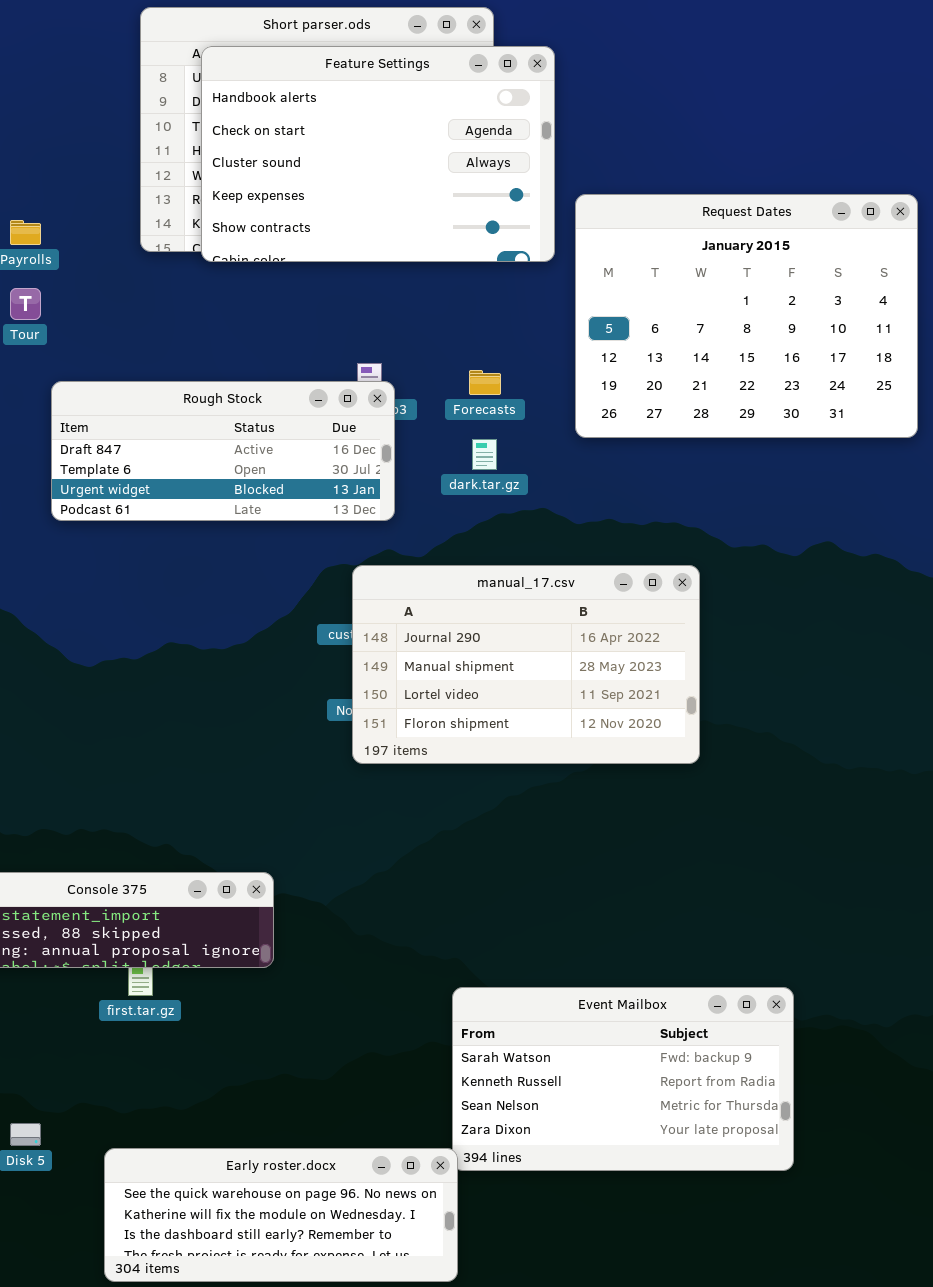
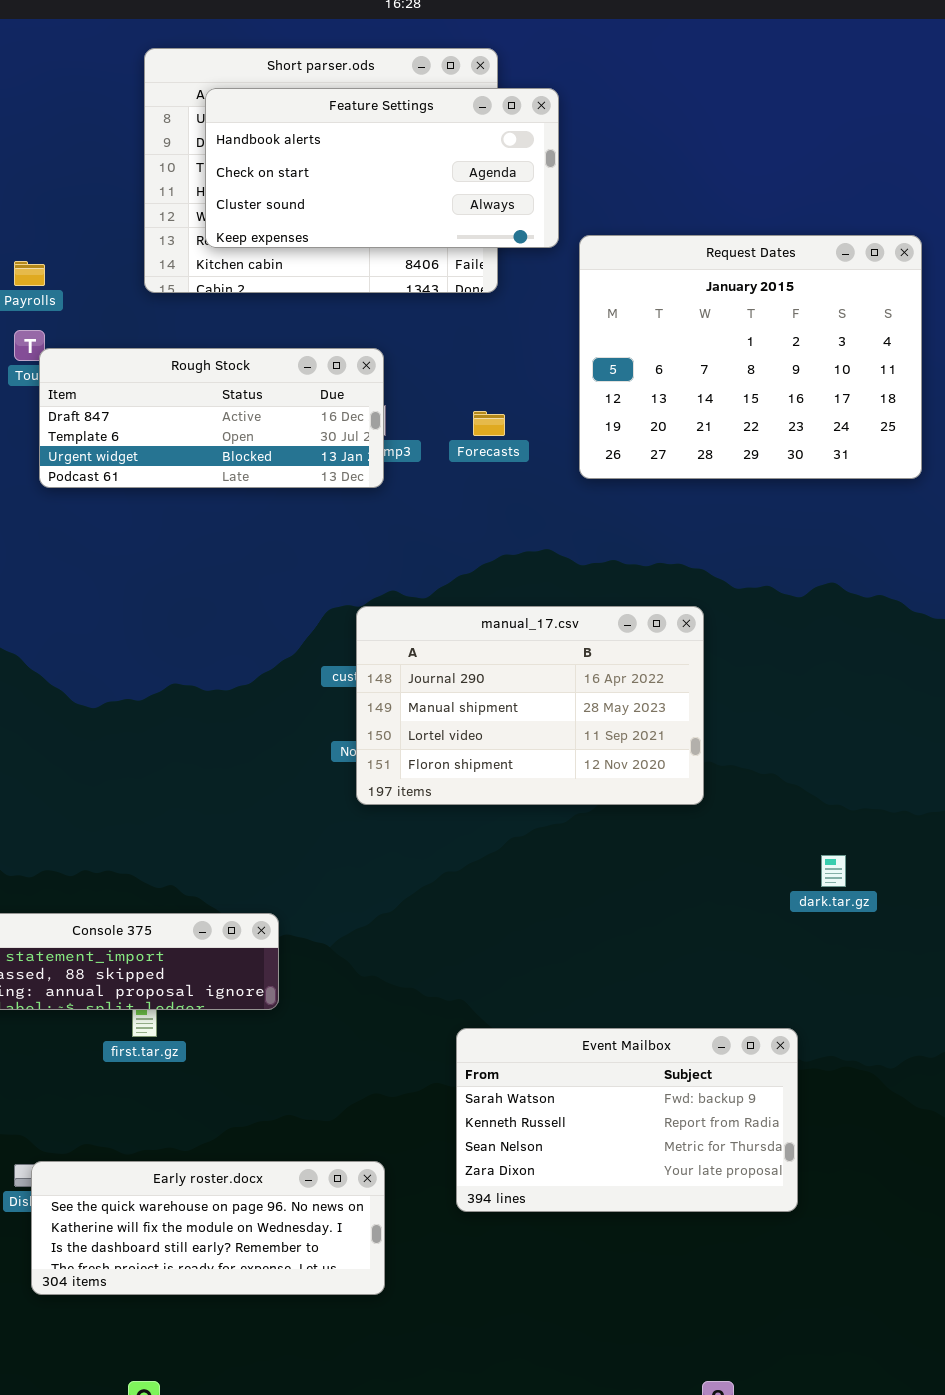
Feature Settings: [201,46,555,262] -> [205,88,559,248], resized
Rough Stock: [51,381,395,521] -> [39,348,384,488], moved
dark.tar.gz: [472,439,497,470] -> [821,855,846,887], moved
Early roster.docx: [104,1148,458,1282] -> [31,1161,385,1295], moved

